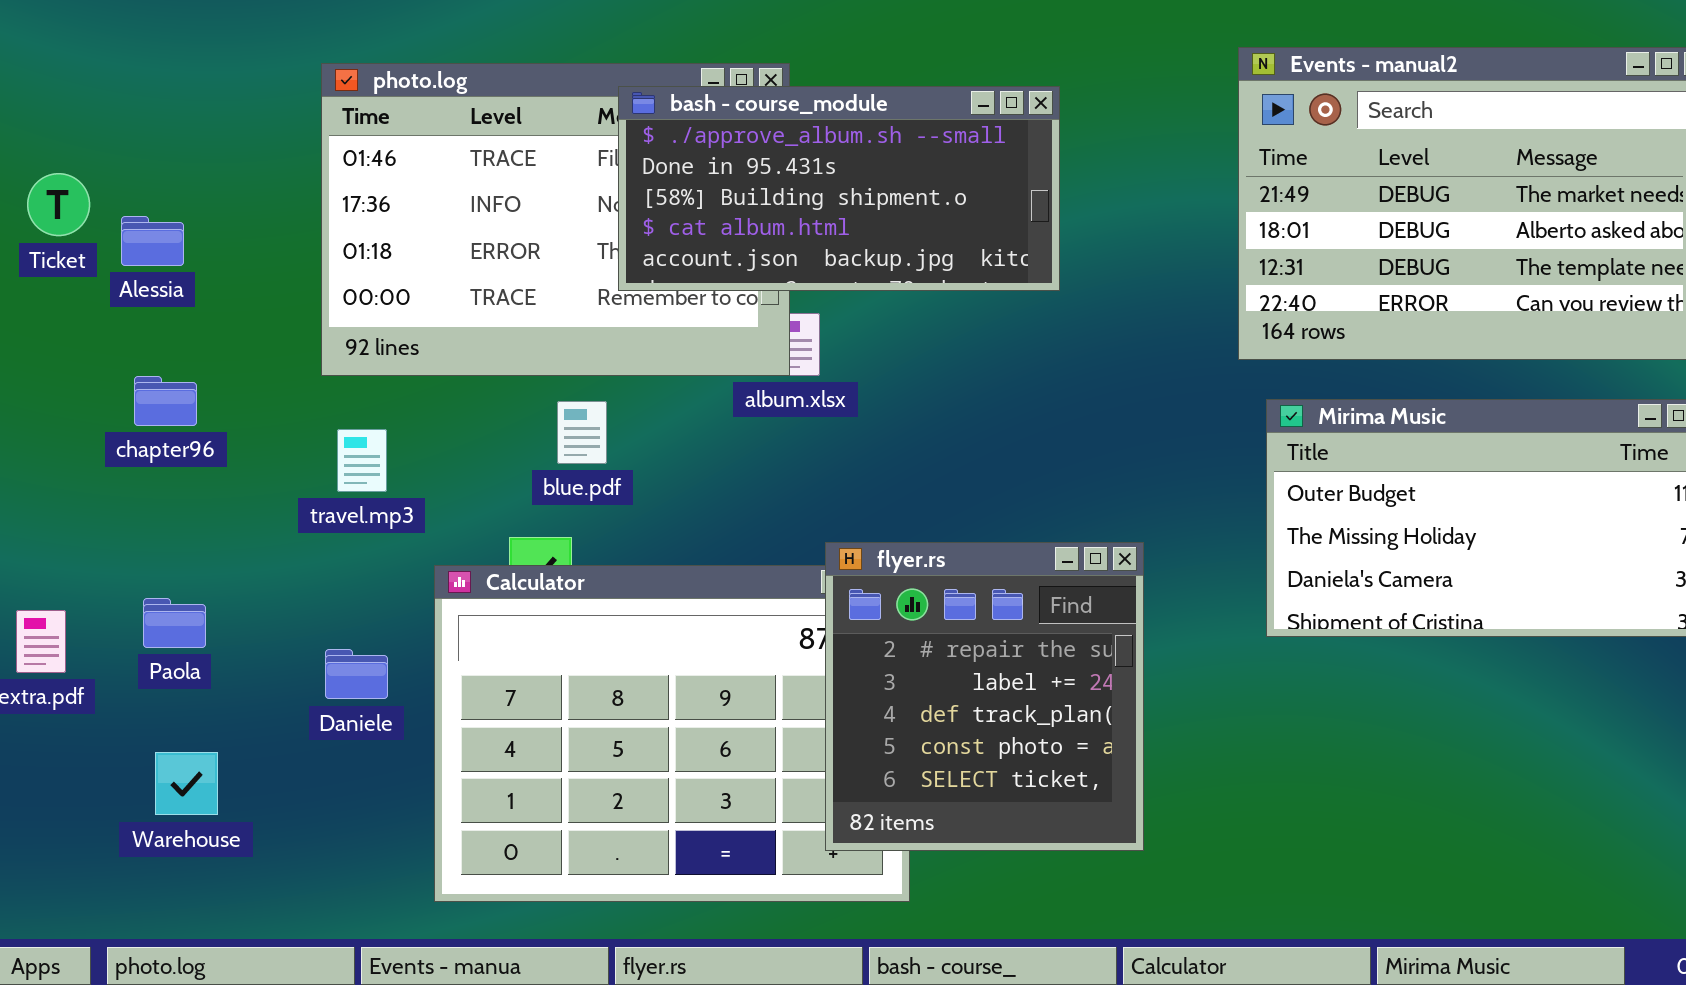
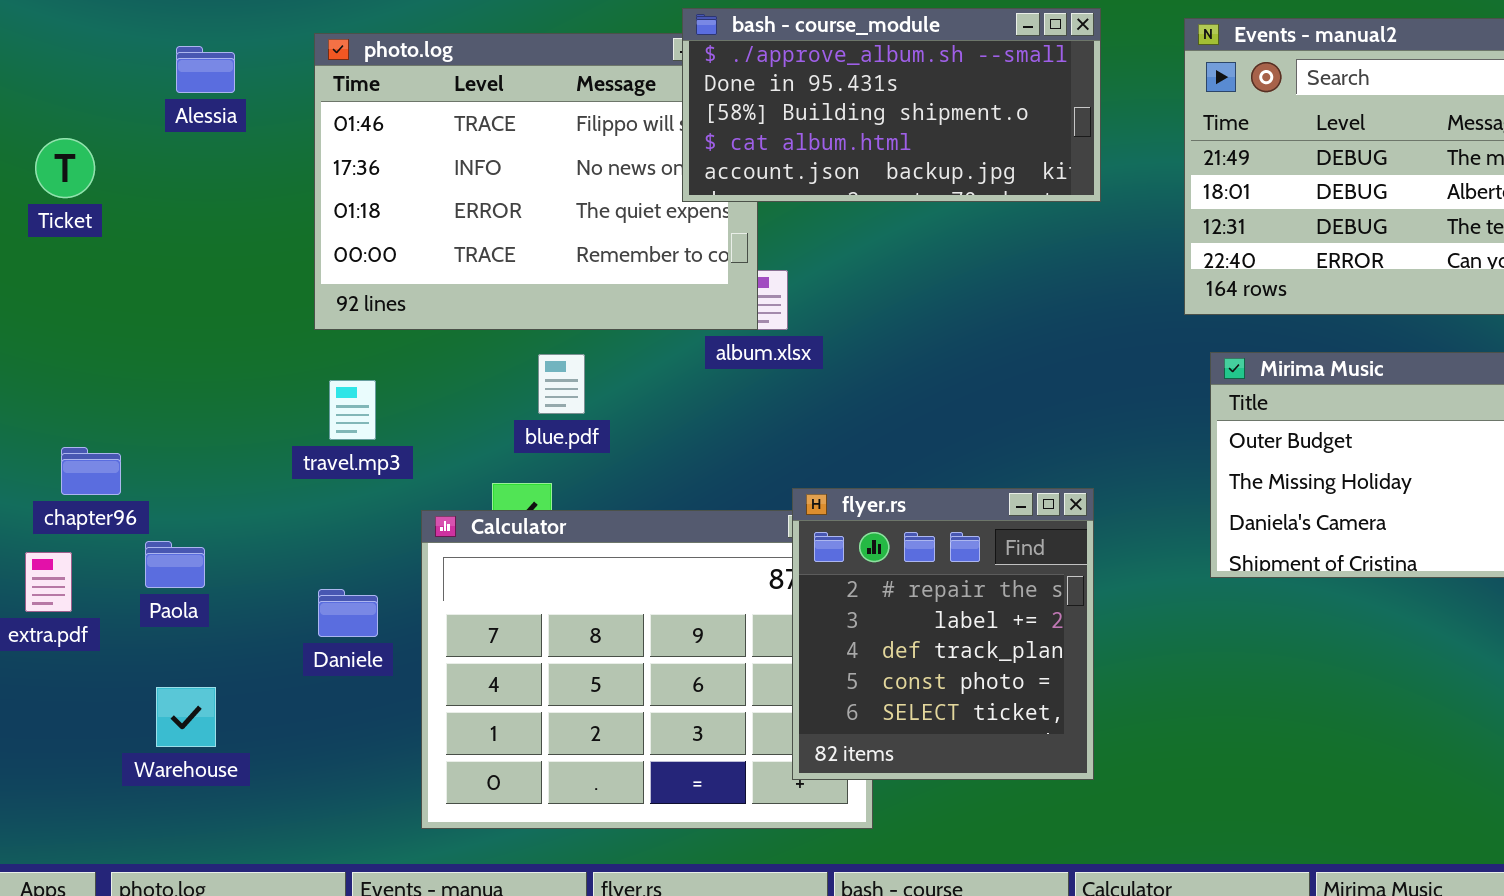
bash - course_module: [618,86,1060,291] -> [682,8,1101,202], moved
Alessia: [121,216,184,266] -> [176,46,235,93], moved
chapter96: [134,376,197,426] -> [61,447,121,495], moved

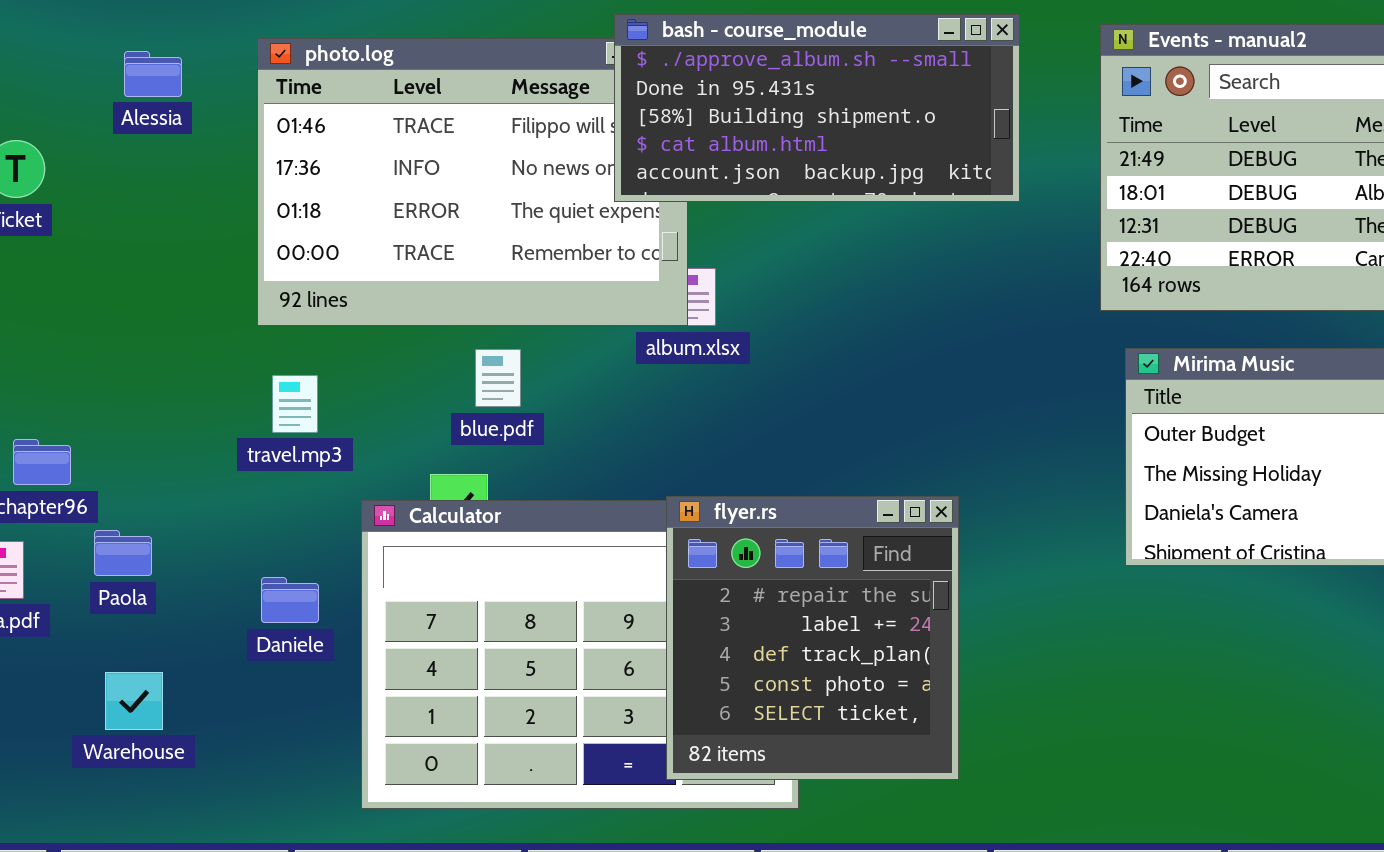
flyer.rs: [792,488,1094,780] -> [666,496,959,780], moved

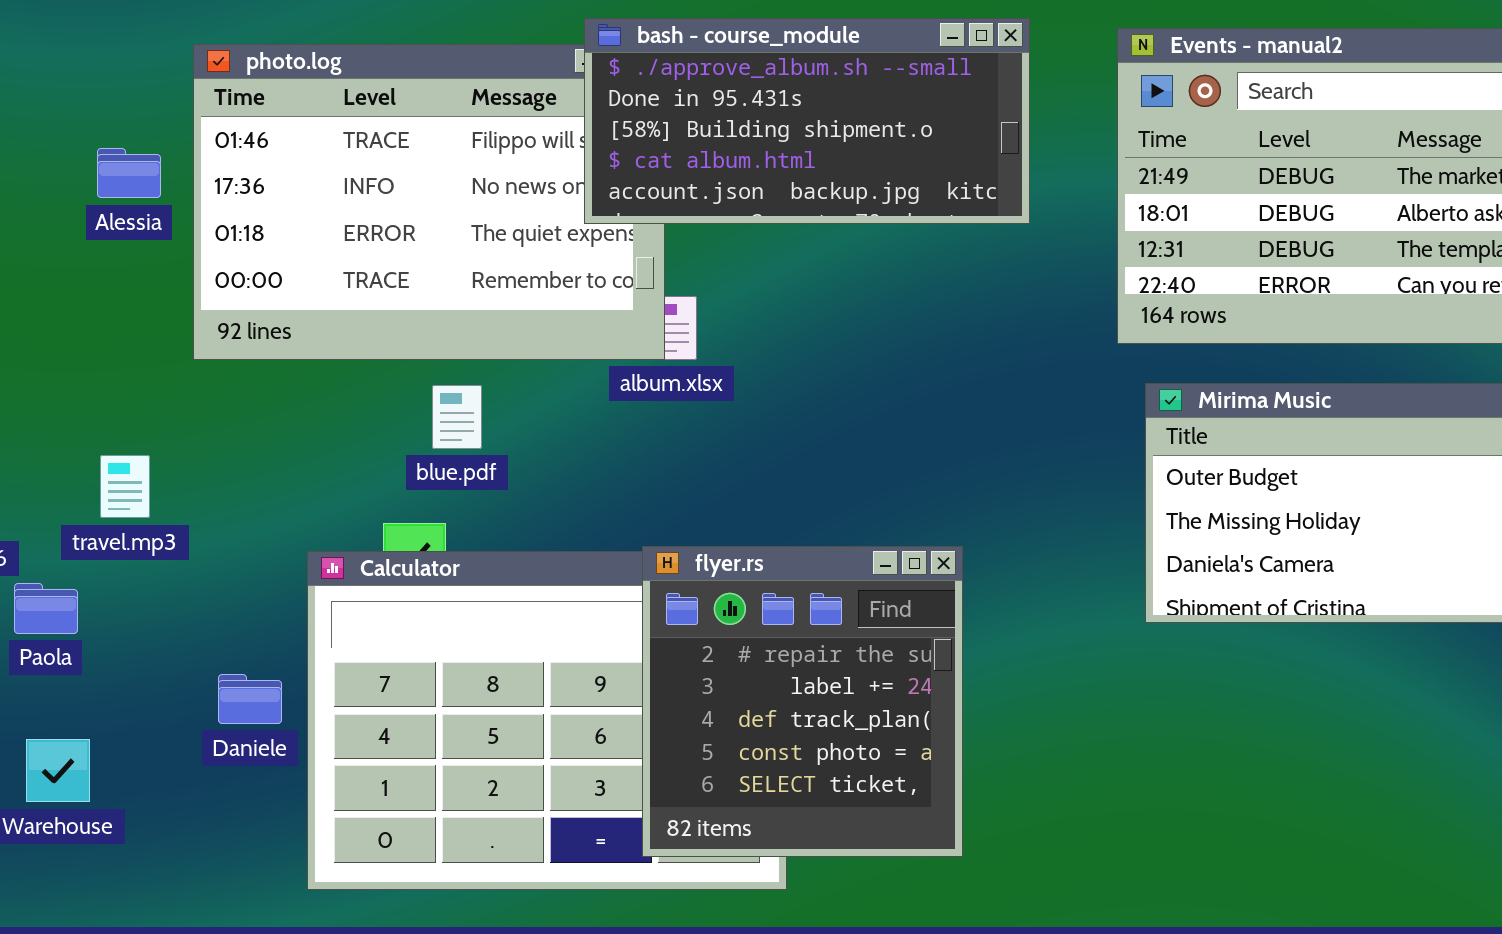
Alessia: [124,51,182,97] -> [97,148,161,198], moved
travel.mp3: [272,375,318,433] -> [100,455,150,518], moved
Daniele: [261,577,319,623] -> [218,674,282,724], moved

